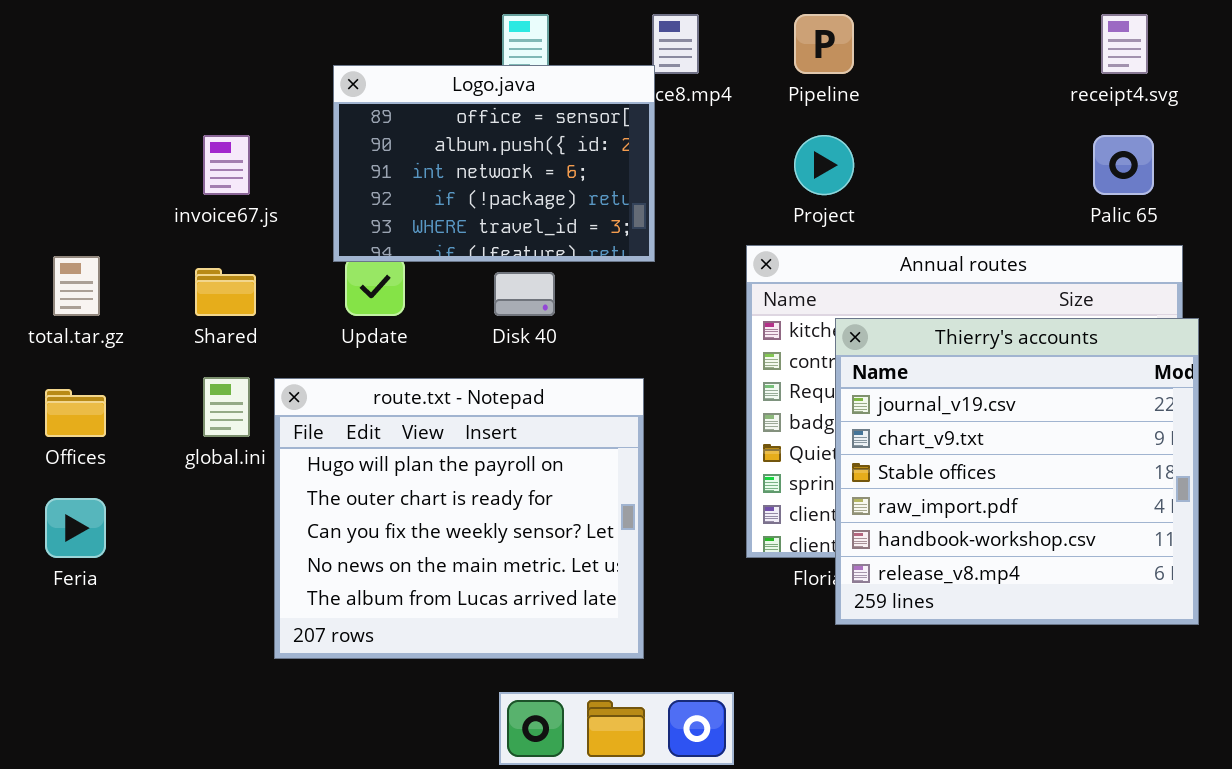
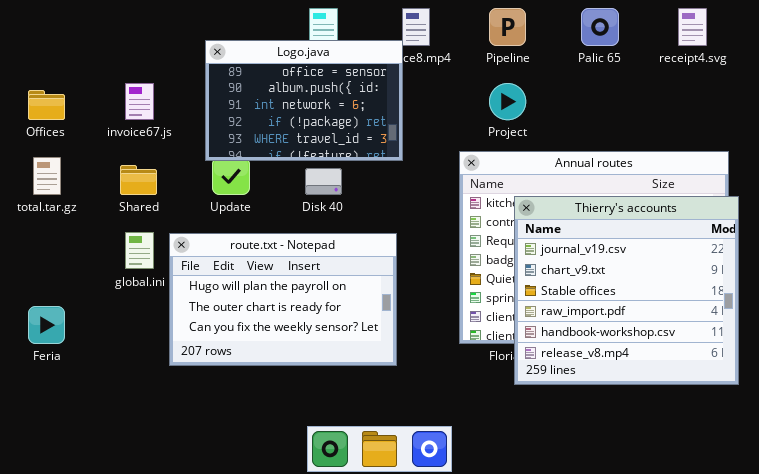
Palic 65: [1093,135,1154,195] -> [581,8,619,46], moved
route.txt - Notepad: [274,378,644,659] -> [169,233,397,366], resized
Offices: [45,389,106,437] -> [28,90,65,120], moved

